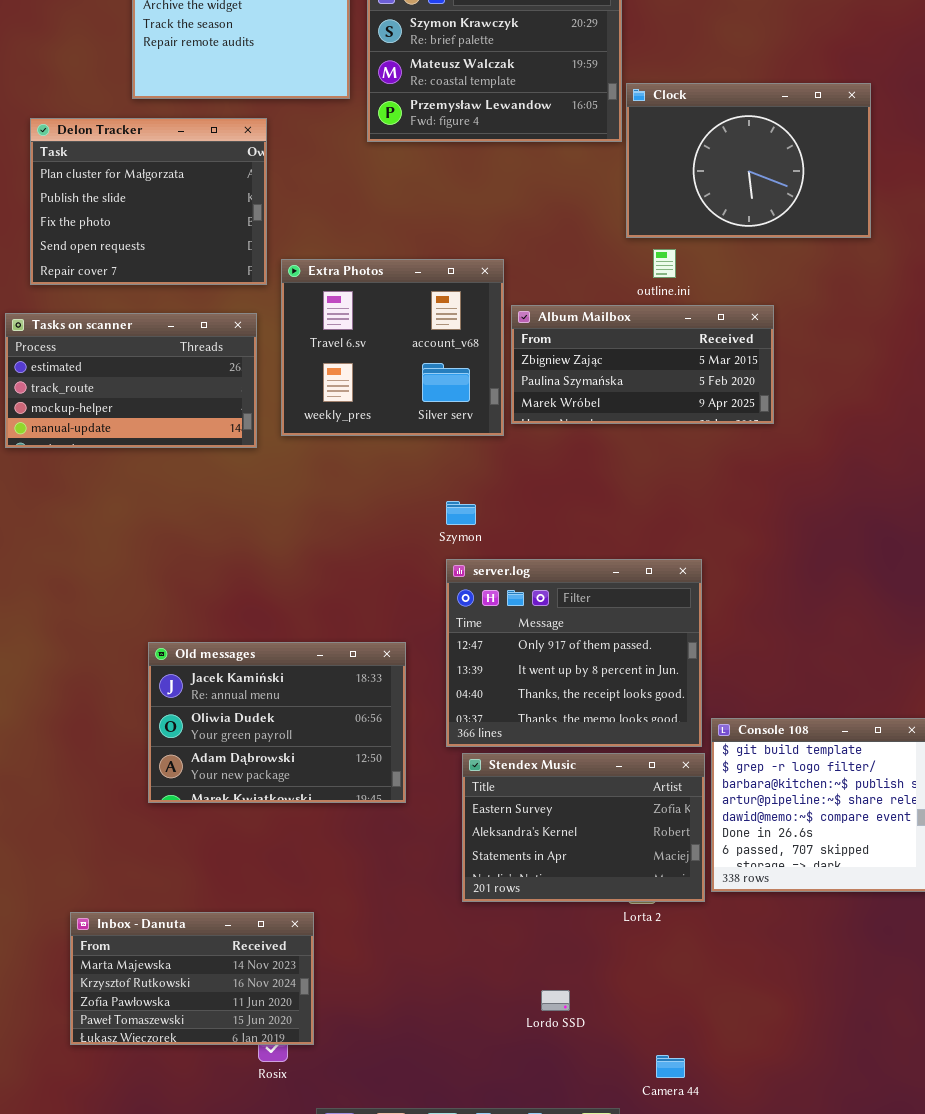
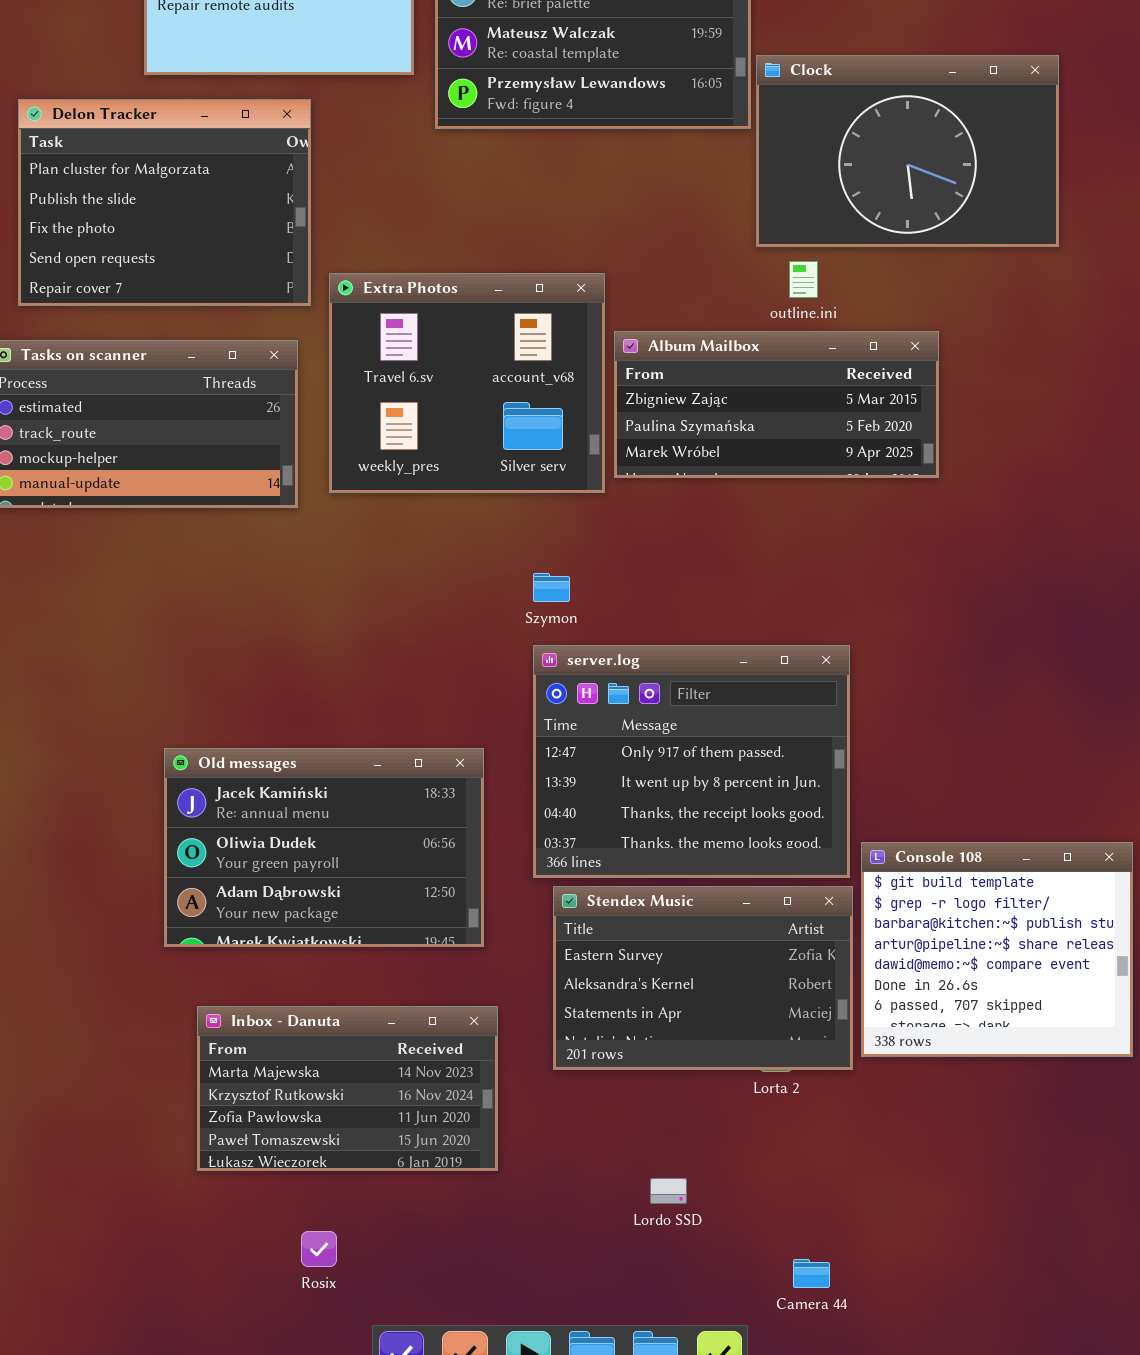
Inbox - Danuta: [70,912,314,1045] -> [197,1006,498,1171], moved

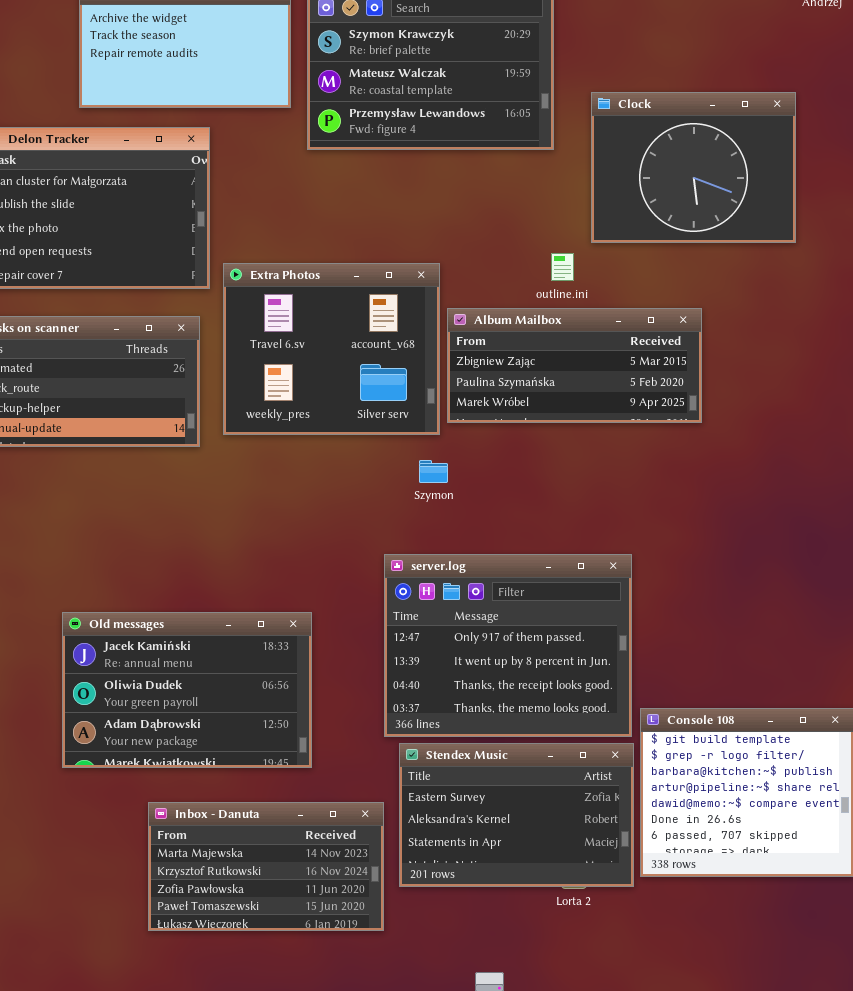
Clock: [756,55,1059,247] -> [591,92,796,243], resized
outline.ini: [789,261,818,298] -> [551,253,574,281], moved
Szymon: [533,573,570,602] -> [419,460,448,483], moved
Old messages: [164,748,484,947] -> [62,612,312,768], moved
Inbox - Danuta: [197,1006,498,1171] -> [148,802,384,931], moved

